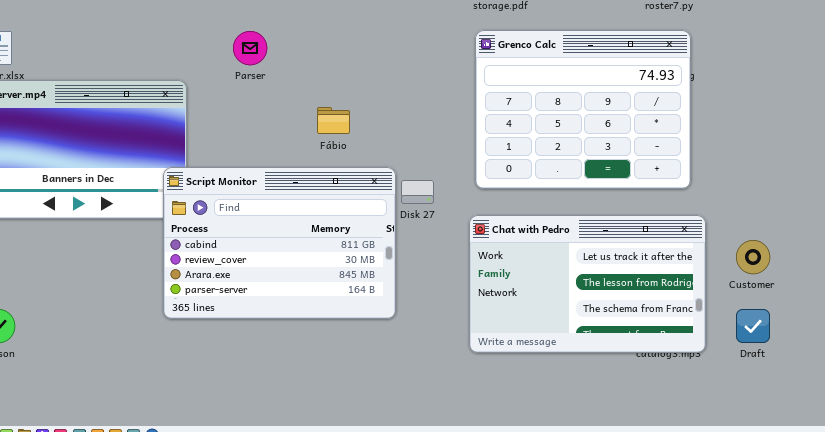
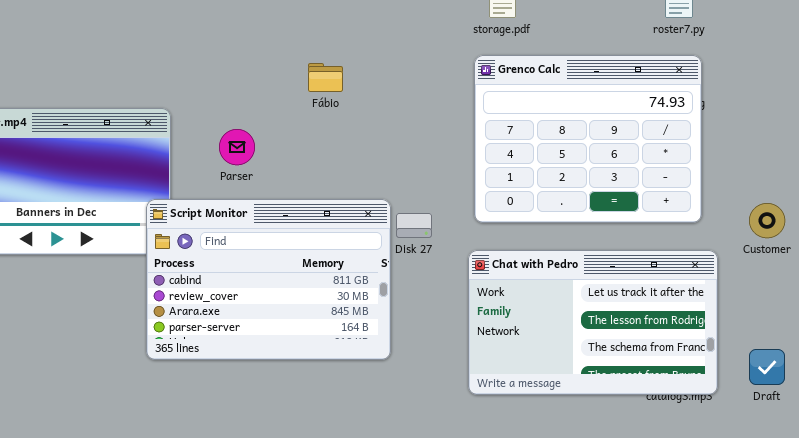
Parser: [233,31,267,65] -> [219,129,255,165], moved
Fábio: [317,107,350,134] -> [308,63,343,92], moved
Customer: [736,240,770,274] -> [749,203,785,238], moved

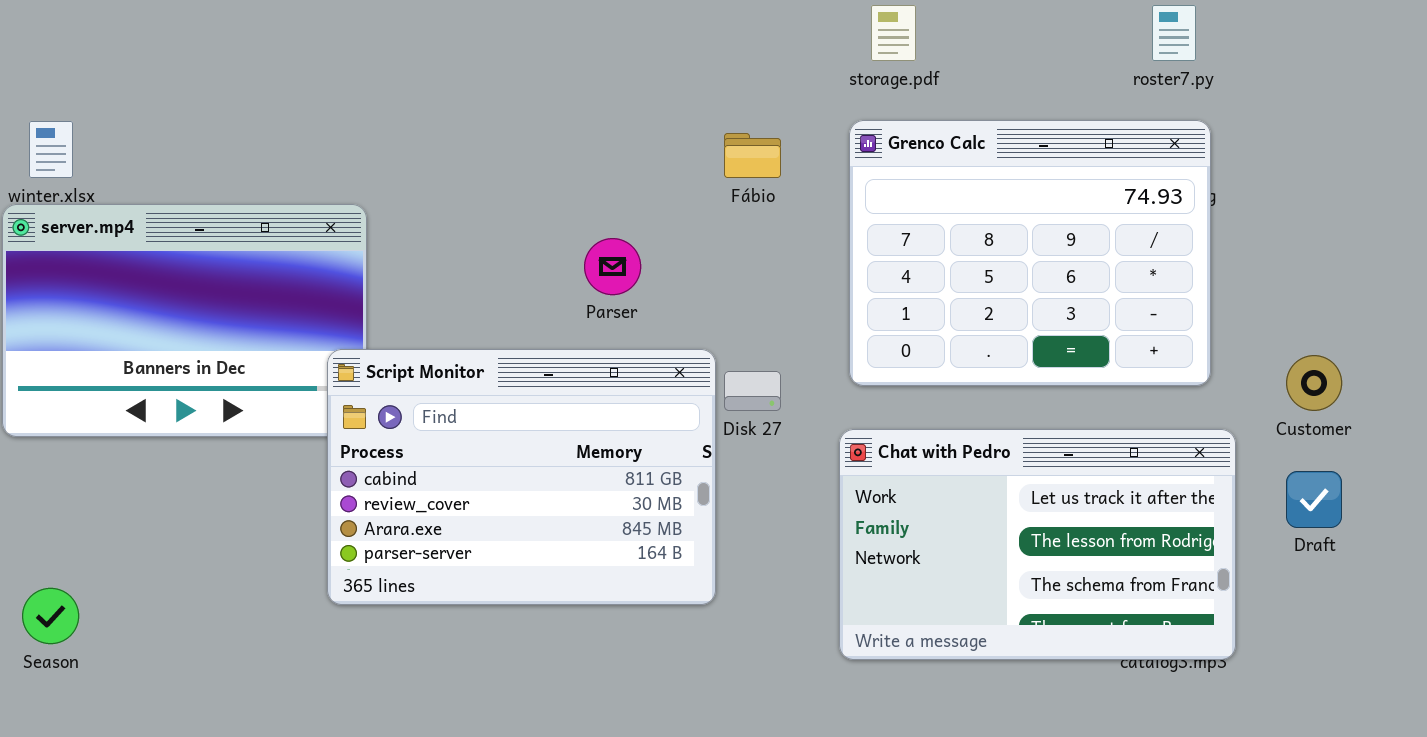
Fábio: [308,63,343,92] -> [724,133,781,178], moved
Parser: [219,129,255,165] -> [584,238,641,295], moved
Draft: [749,349,785,385] -> [1286,471,1342,528], moved

